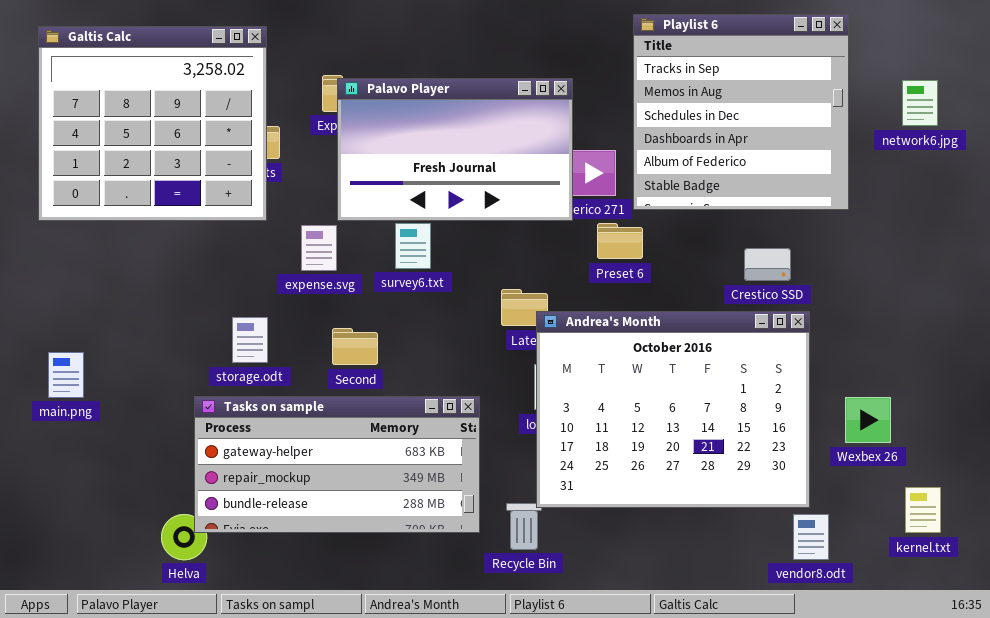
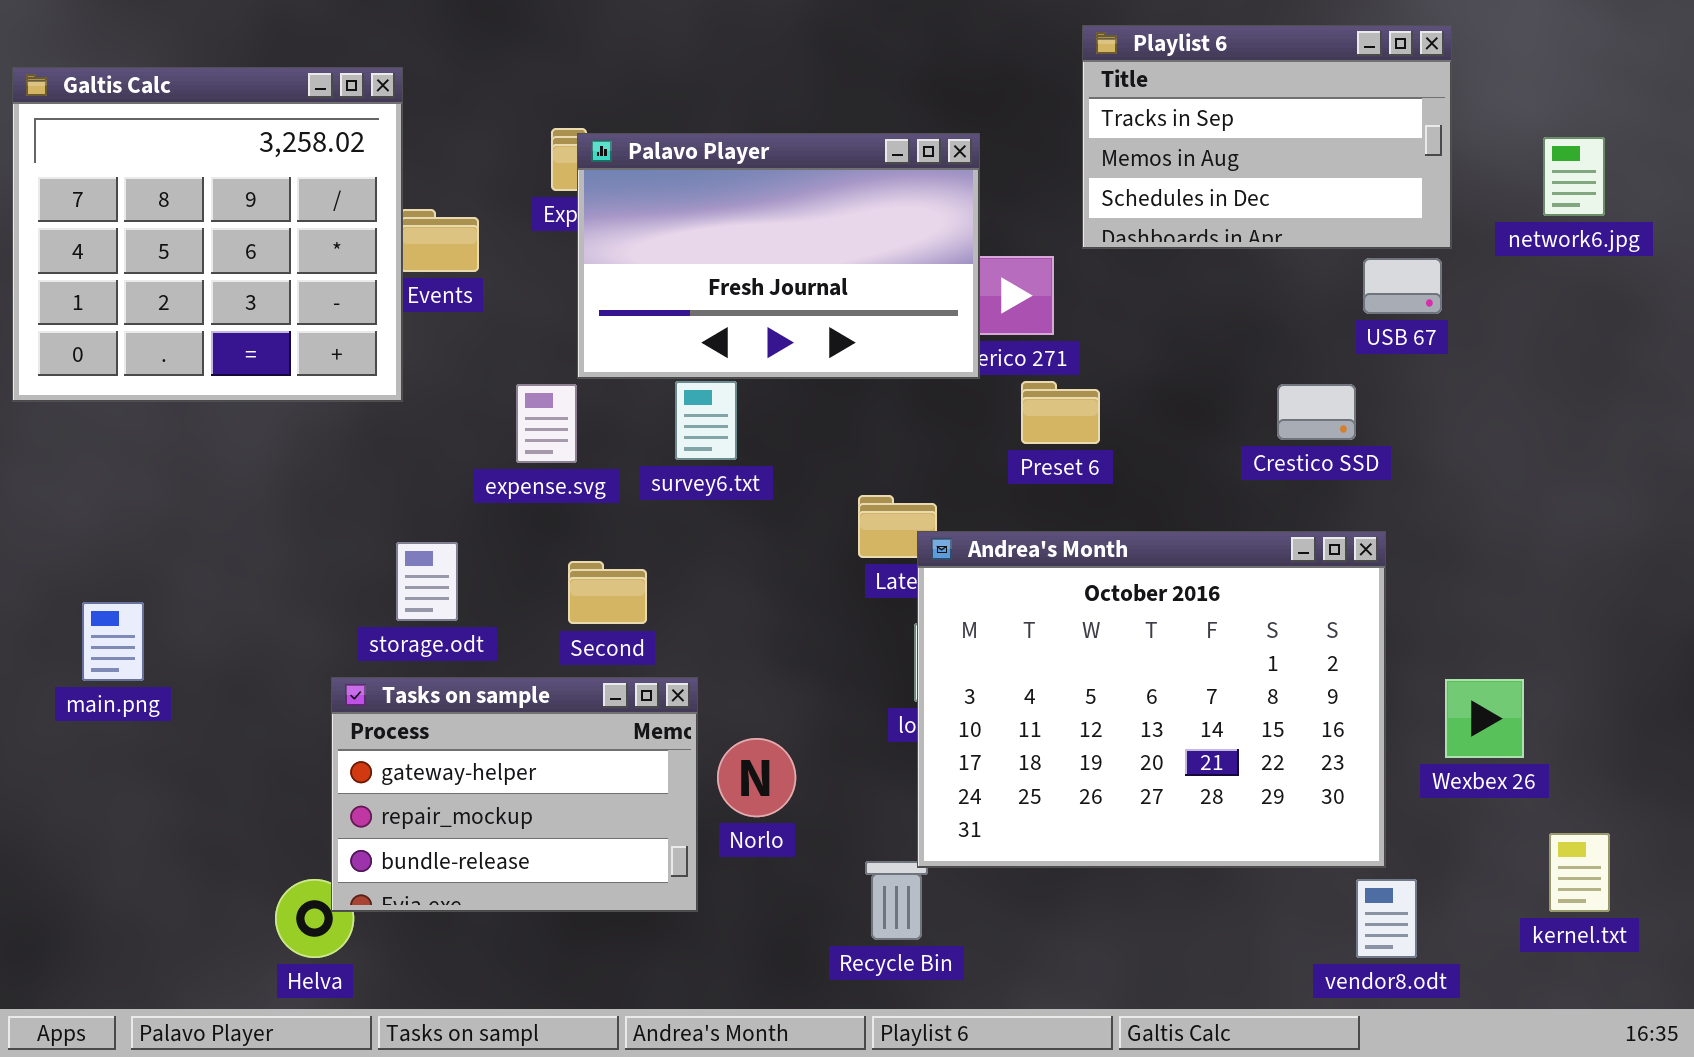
Playlist 6: [633,14,849,210] -> [1082,25,1452,249], resized
Galtis Calc: [38,26,267,221] -> [12,67,403,402], moved
Crestico SSD: [744,248,791,281] -> [1277,384,1356,440], moved
Tasks on sample: [194,396,480,533] -> [331,677,698,912], resized

